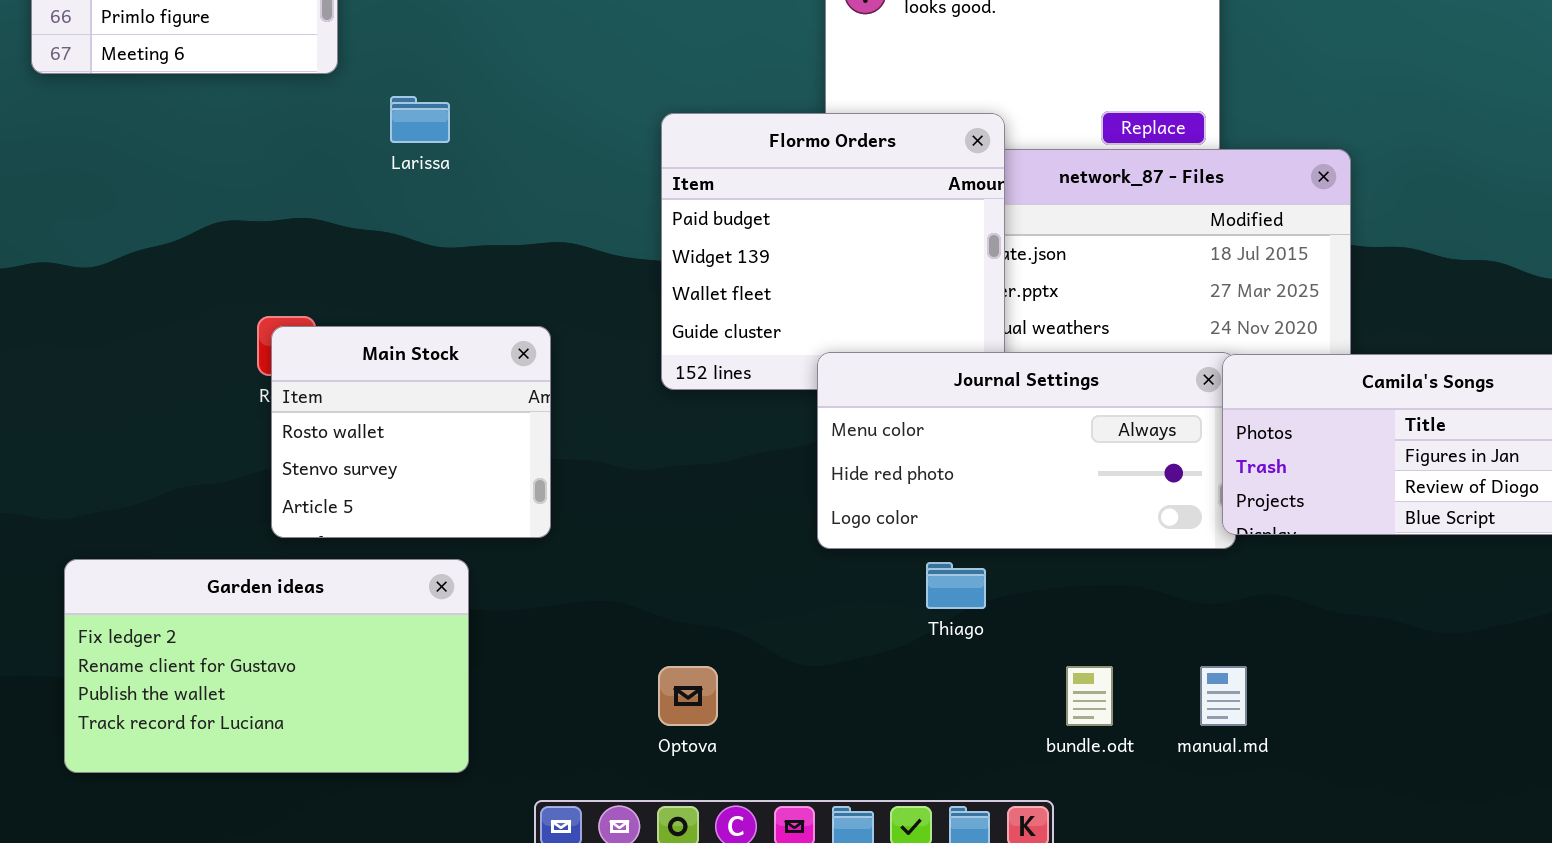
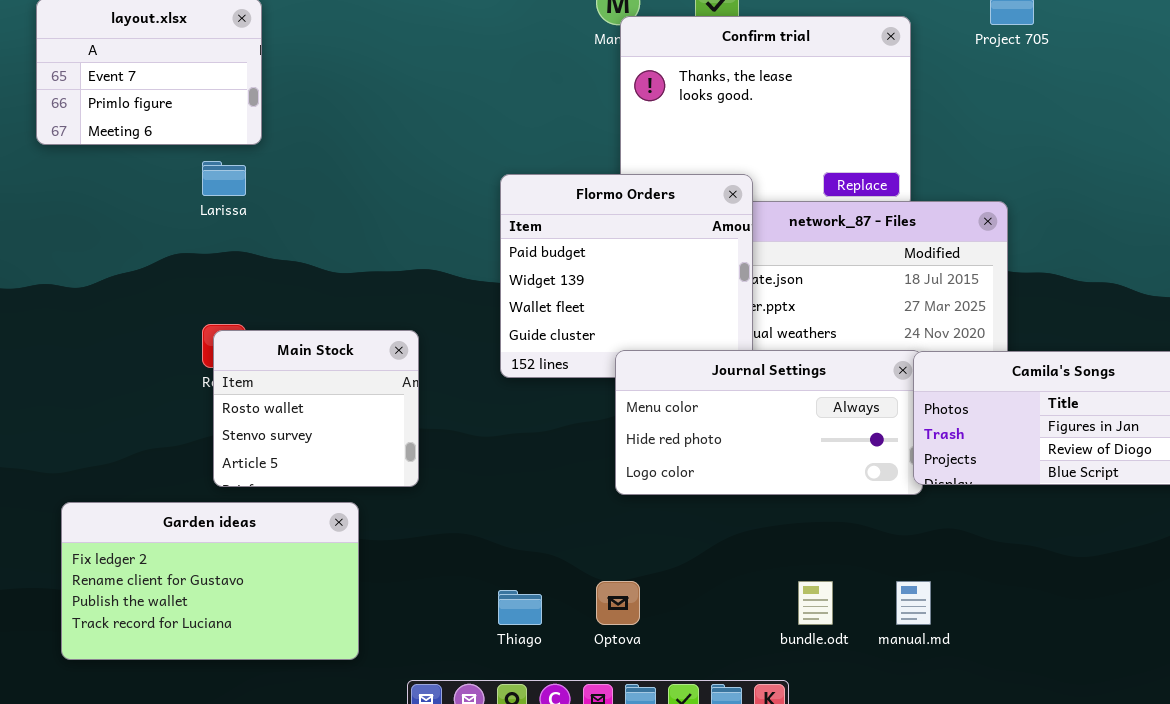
Larissa: [390,96,450,143] -> [202,161,246,196], moved
Thiago: [926,562,986,609] -> [498,590,542,625], moved
Optova: [658,666,718,726] -> [596,581,640,625], moved

